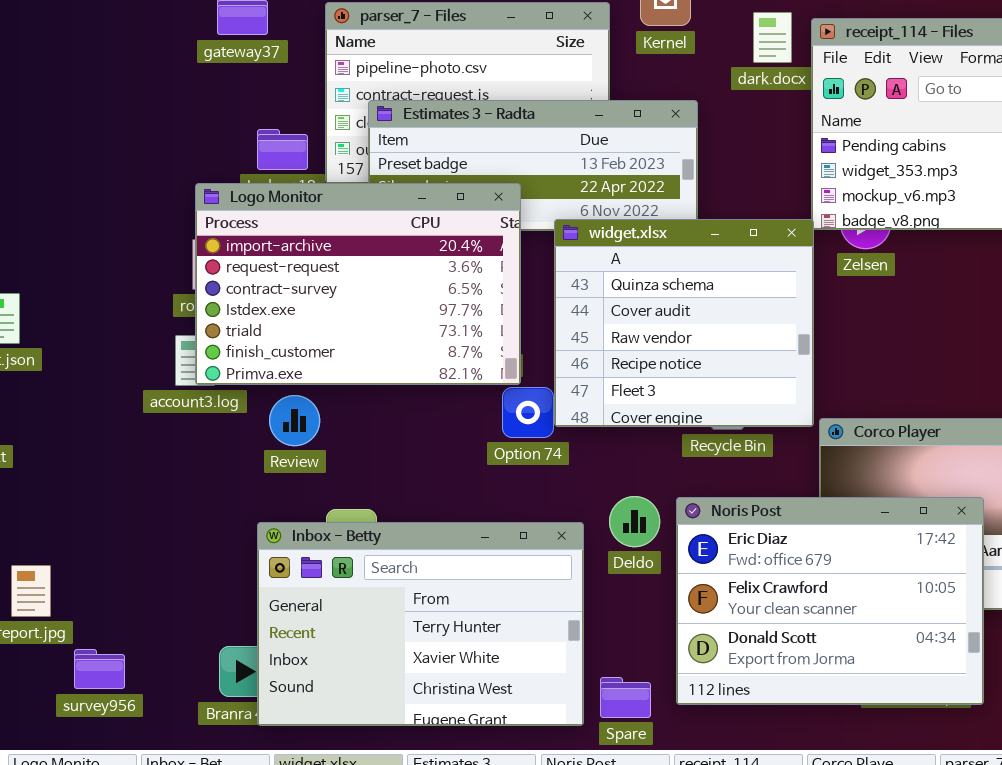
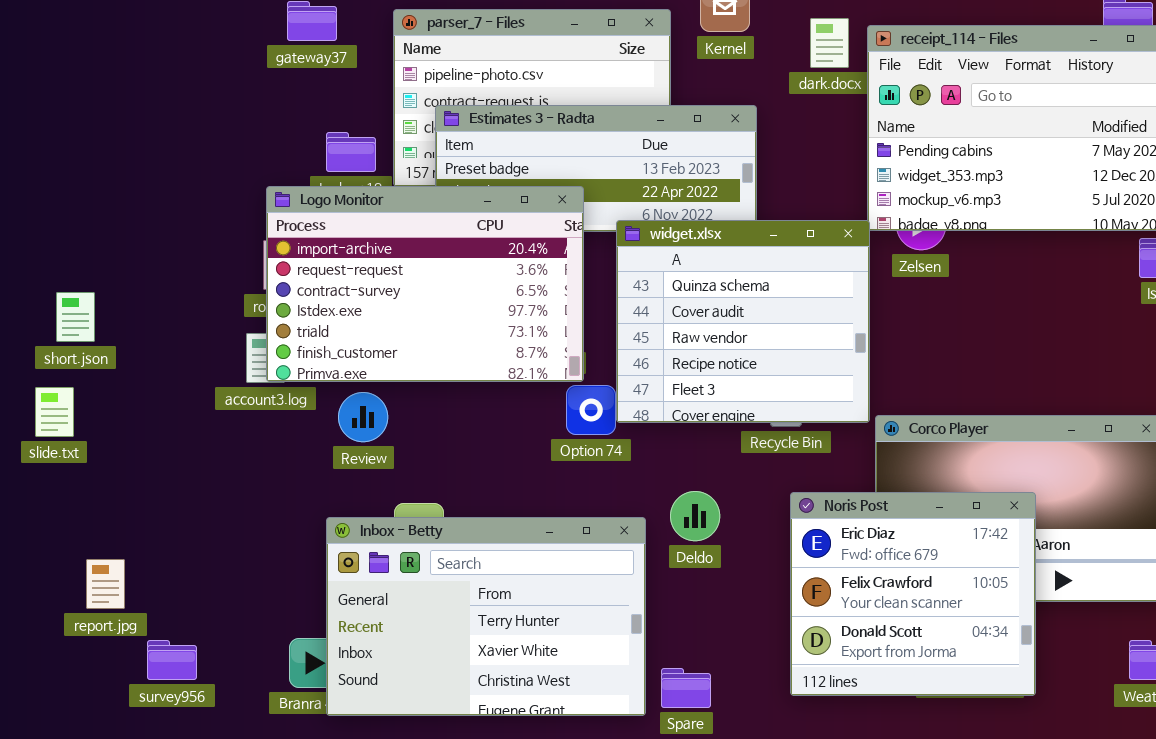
Noris Post: [676,497,984,705] -> [790,492,1036,696], resized

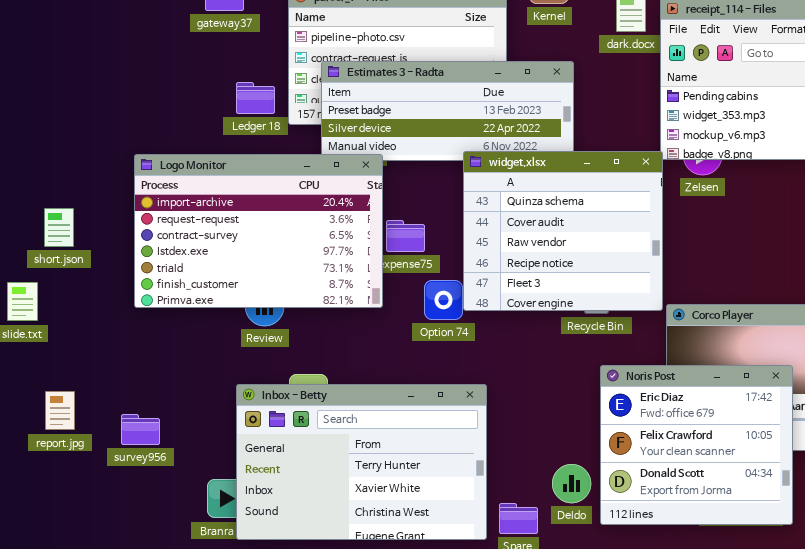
Logo Monitor: [266,186,584,382] -> [134,154,383,308], moved
short.json: [56,292,95,342] -> [44,208,74,247], moved
Deldo: [670,491,720,541] -> [552,464,591,503], moved
report.jpg: [86,559,125,609] -> [45,391,75,430], moved
survey956: [147,640,197,680] -> [121,414,160,445], moved

